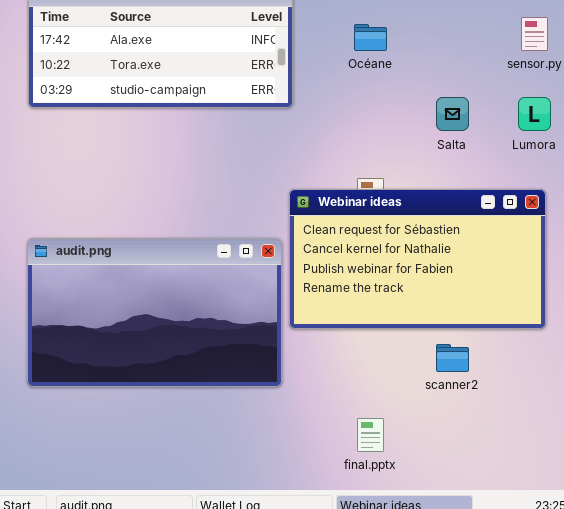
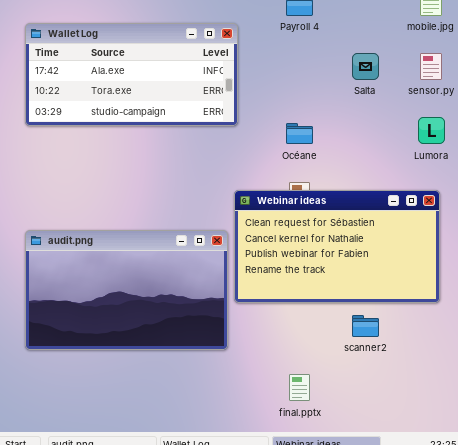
Océane: [354,24,387,51] -> [286,123,313,144], moved
Salta: [436,97,469,131] -> [352,53,379,80], moved

